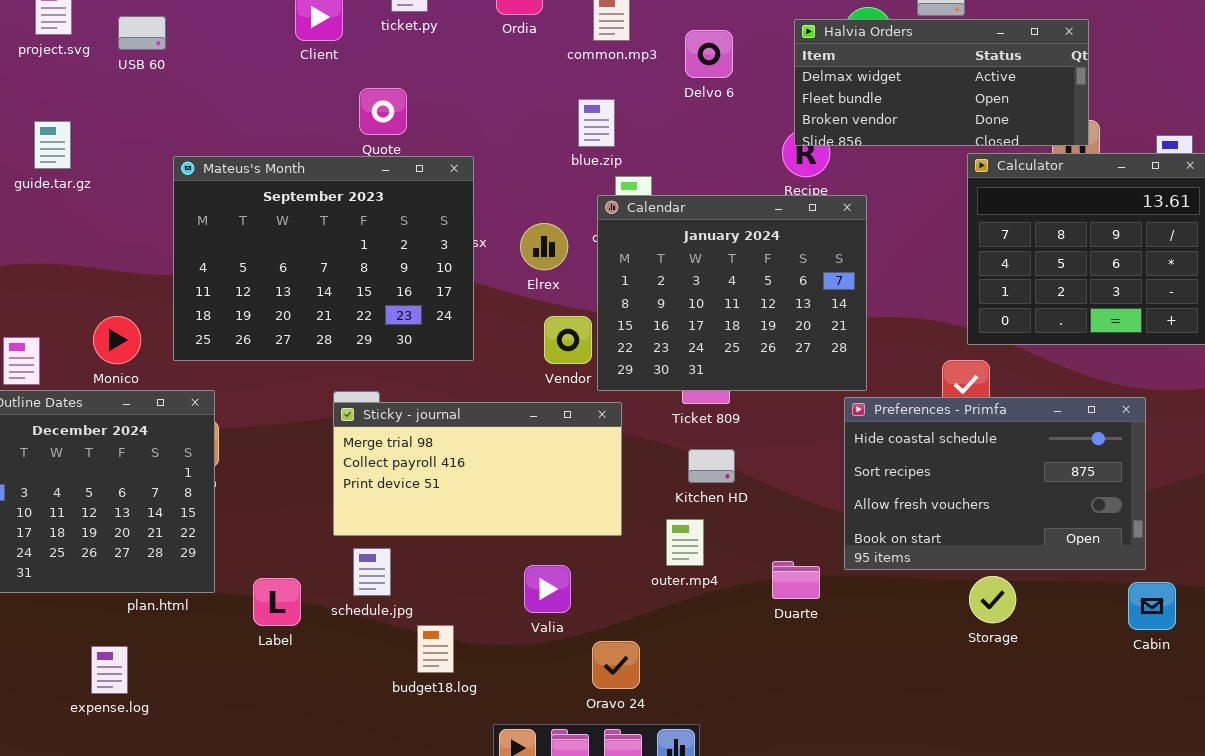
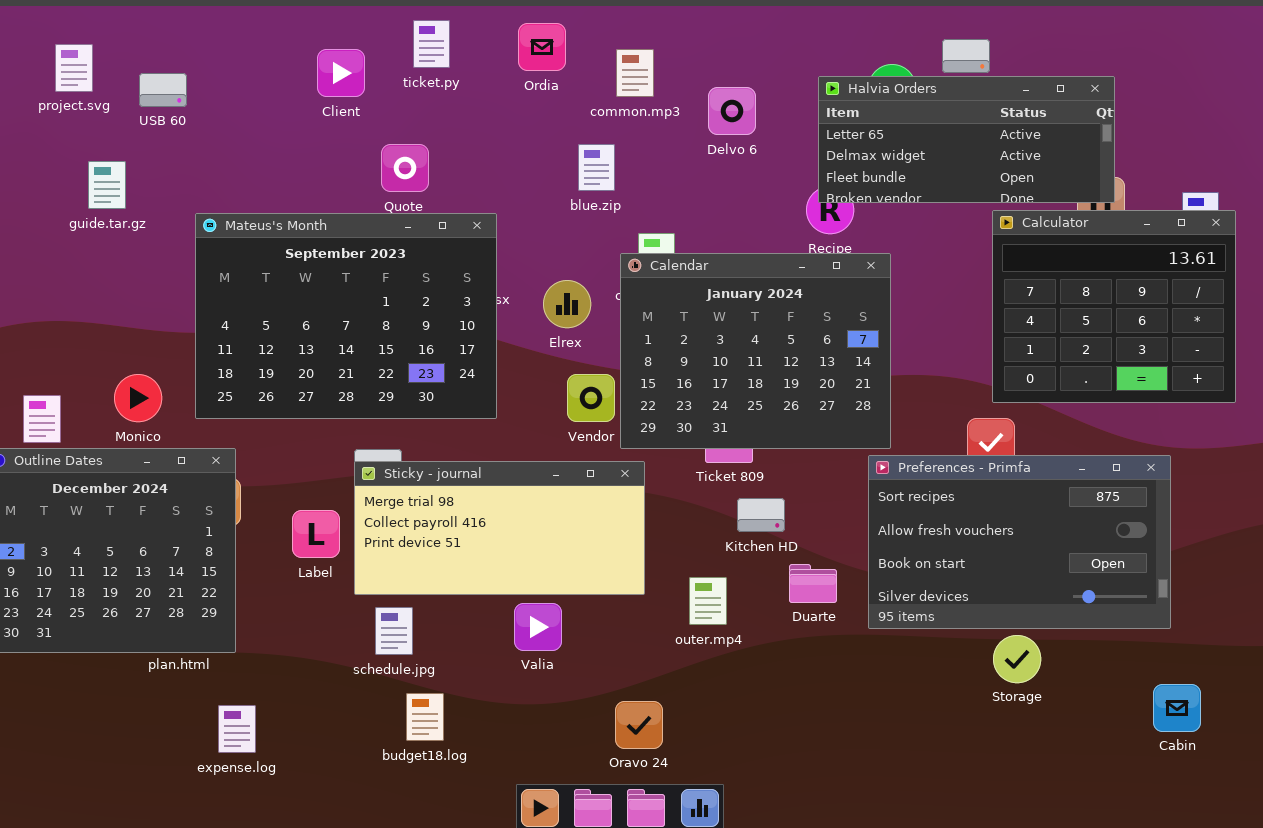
Halvia Orders: [794,19,1089,146] -> [818,76,1115,203], scrolled up 1 row
blue.zip: [578,99,615,147] -> [578,144,615,191], moved
guide.tar.gz: [34,121,71,169] -> [88,161,126,209], moved
Preferences - Primfa: [844,397,1146,570] -> [868,455,1171,629], scrolled down 1 row
Kitchen HD: [688,449,735,483] -> [737,498,785,532], moved
Duarte: [772,561,820,599] -> [789,564,837,603], moved
Valia: [524,565,571,613] -> [514,603,562,651], moved
Label: [253,578,301,626] -> [292,510,340,558], moved
Cabin: [1128,582,1176,630] -> [1153,684,1201,732], moved
budget18.log: [417,625,454,673] -> [406,693,444,741], moved
expense.log: [91,646,128,694] -> [218,705,256,753], moved

